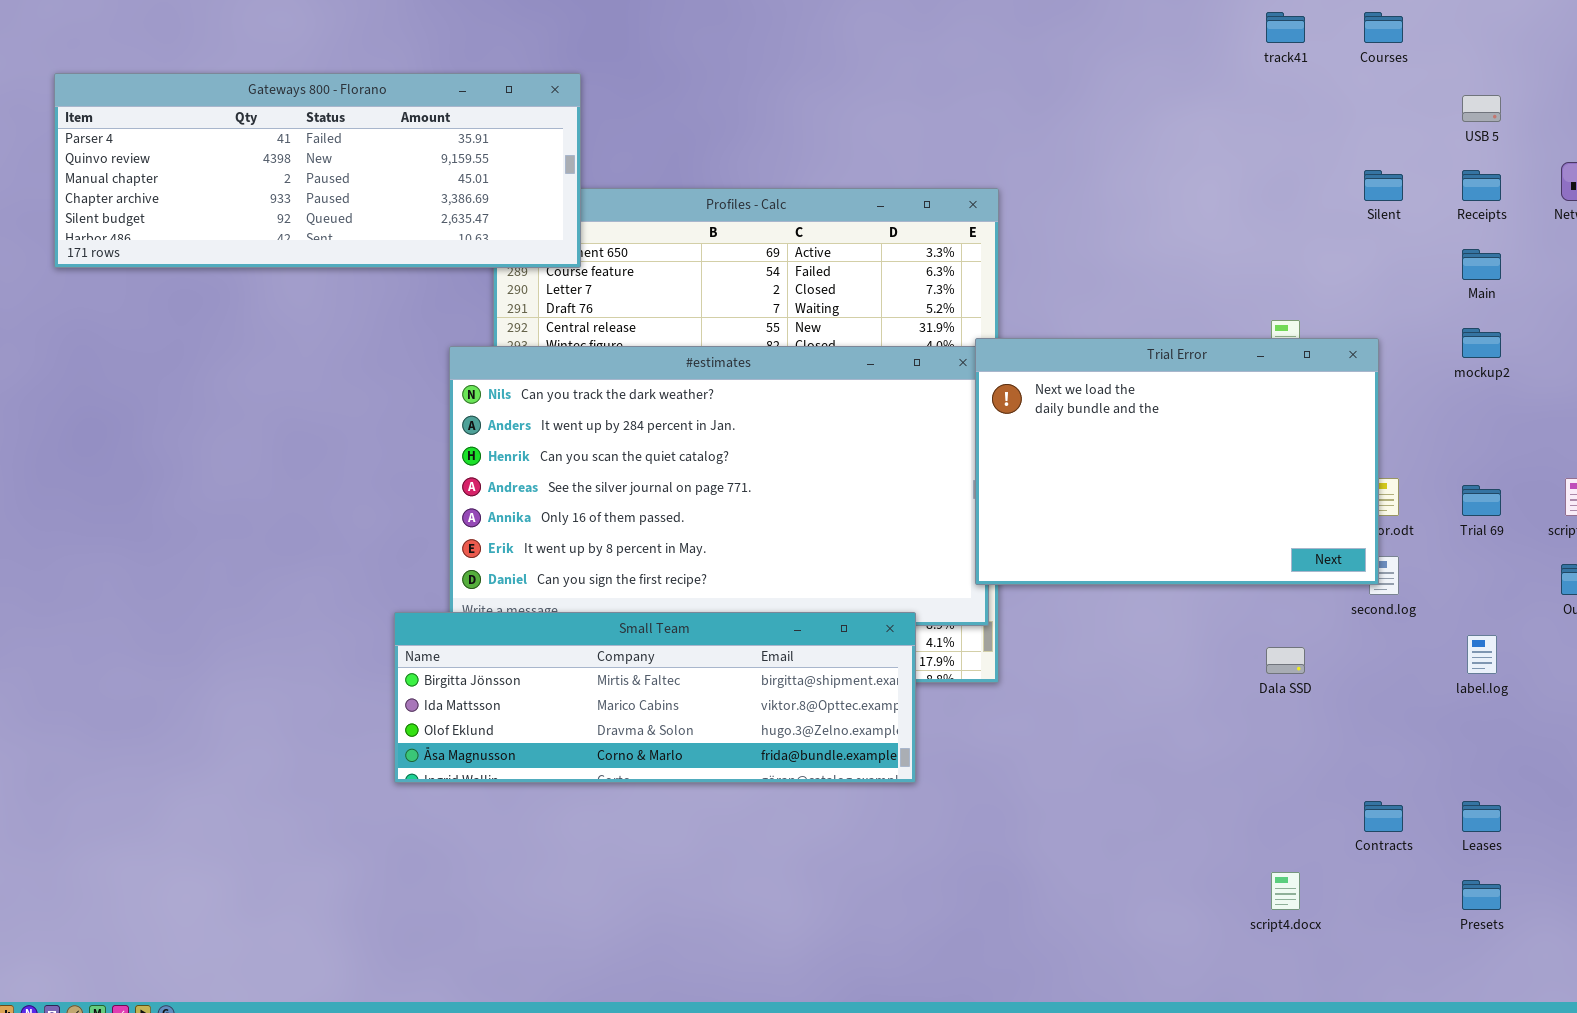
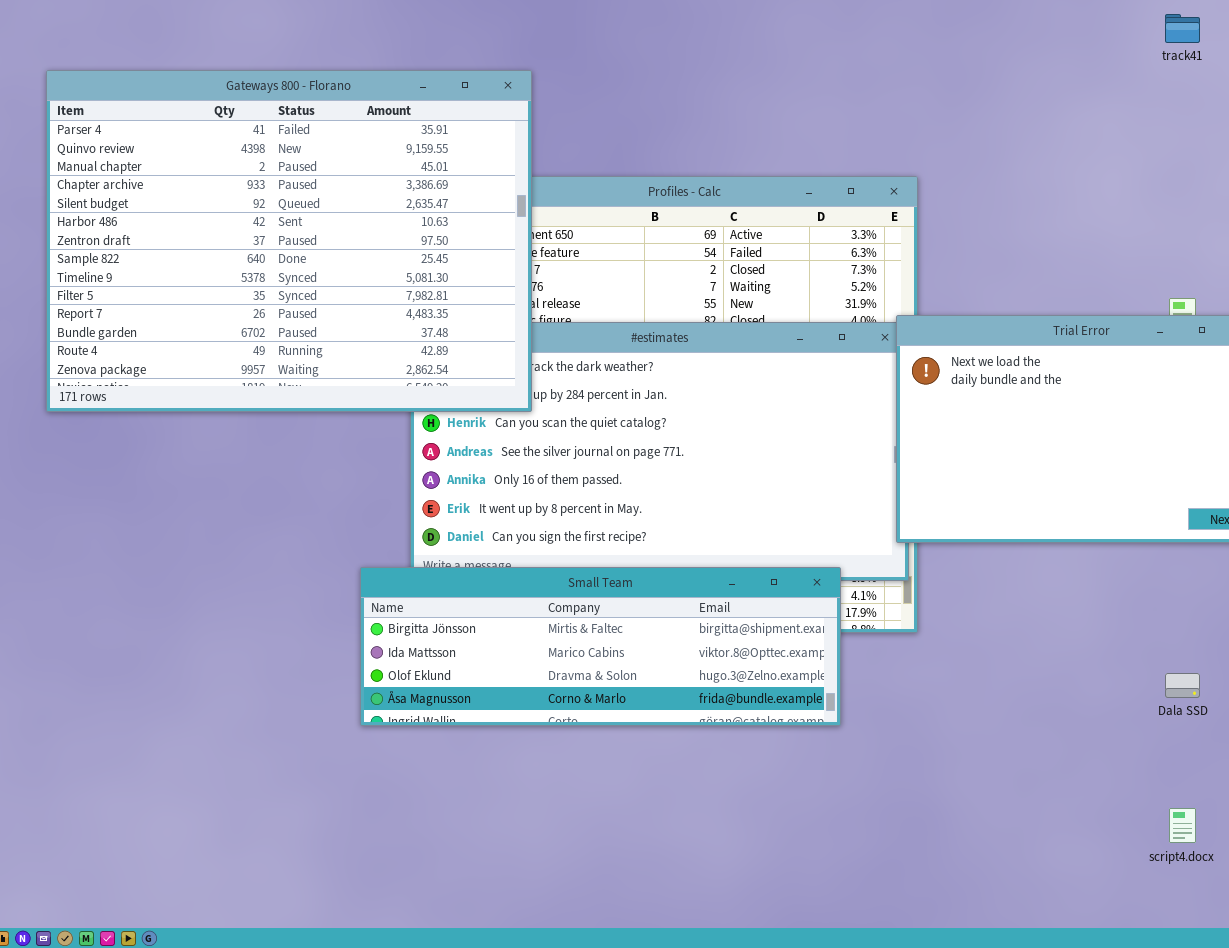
Gateways 800 - Florano: [54,73,581,268] -> [46,70,532,412], resized
Dala SSD: [1266,647,1305,674] -> [1165,673,1200,698], moved

